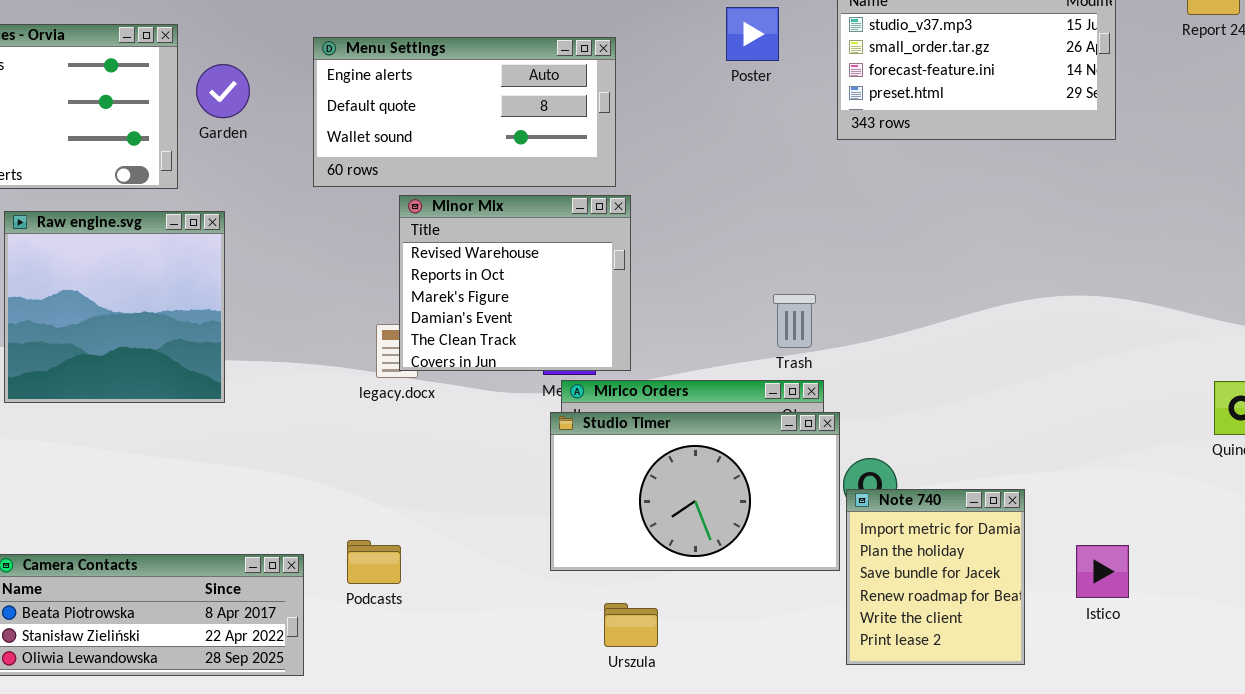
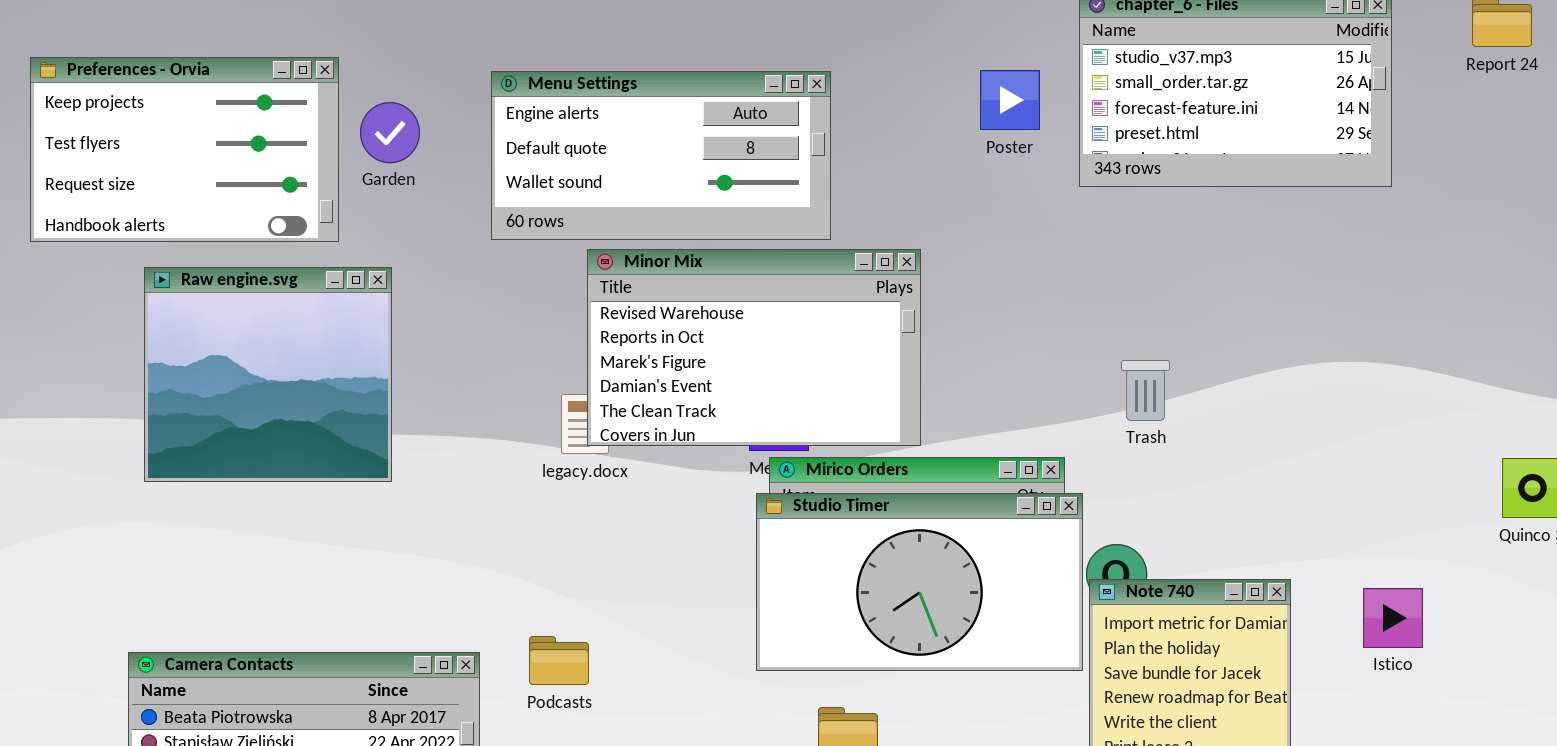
Poster: [726,7,779,61] -> [980,70,1040,130], moved
Minor Mix: [399,195,631,371] -> [587,249,921,446], resized
Trash: [773,294,816,348] -> [1121,360,1170,421], moved
Istico: [1076,545,1129,598] -> [1363,588,1423,648], moved

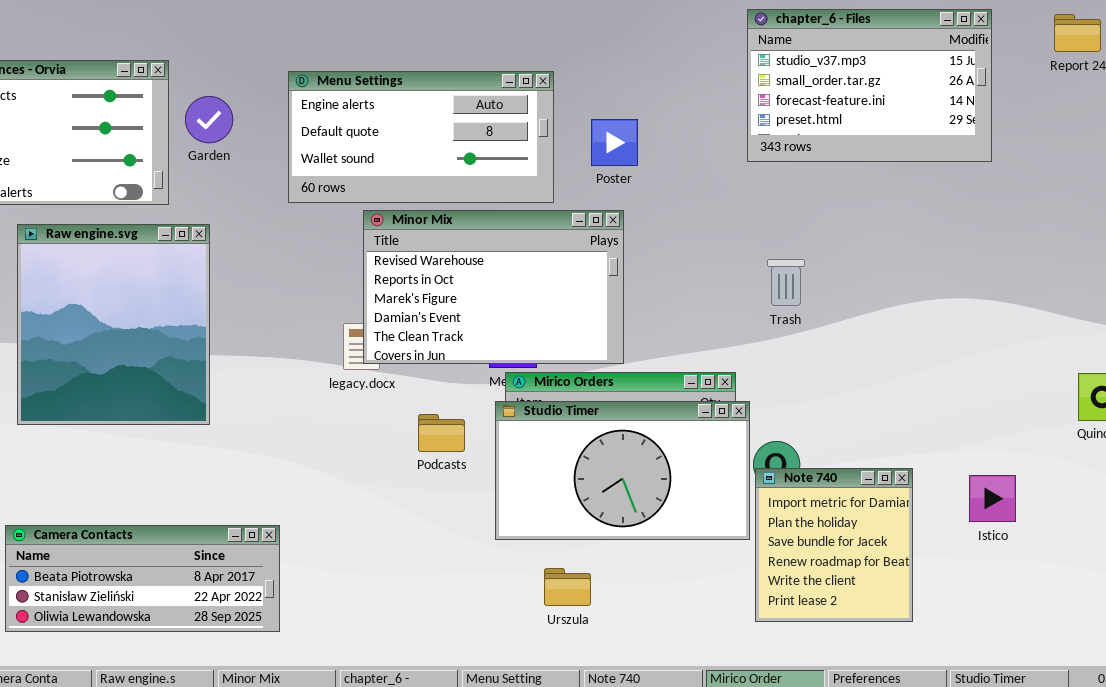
Poster: [980,70,1040,130] -> [591,119,638,166], moved
Raw engine.svg: [144,267,392,482] -> [17,224,210,425], resized
Trash: [1121,360,1170,421] -> [767,259,805,306], moved
Podcasts: [529,636,589,685] -> [418,414,465,452], moved

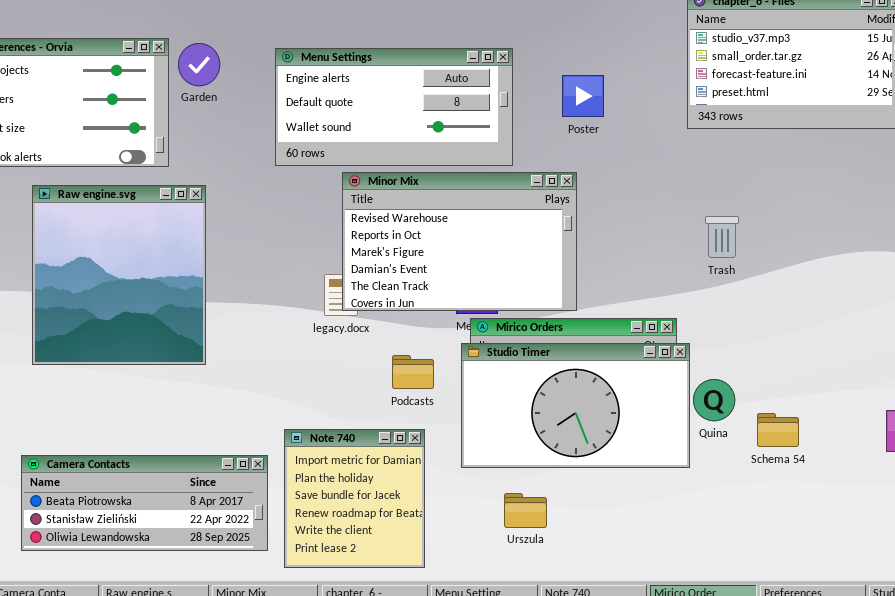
Garden: [185,96,233,143] -> [178,43,220,86], moved
Poster: [591,119,638,166] -> [562,75,604,117], moved
Note 740: [755,468,913,622] -> [284,429,425,568], moved

